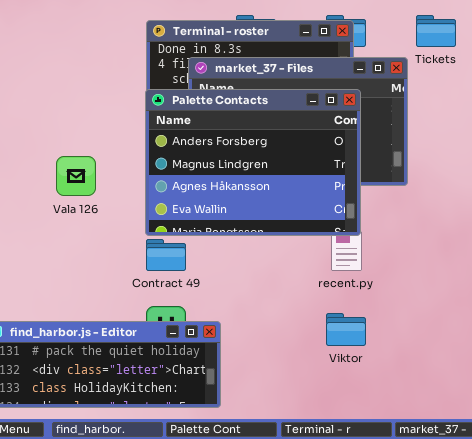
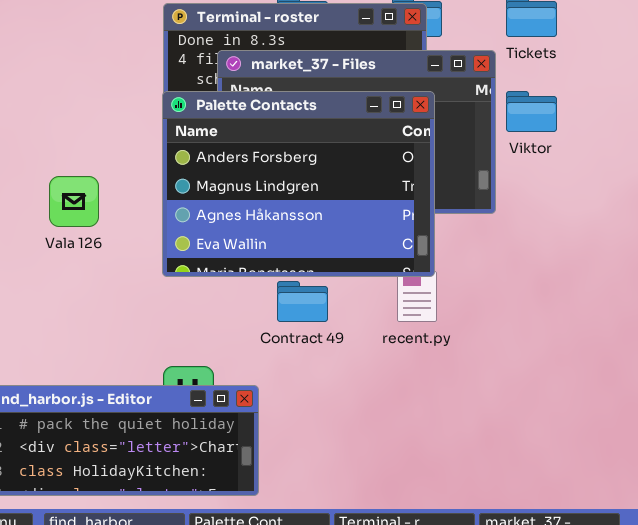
Contract 49: [146,239,186,271] -> [277,281,328,322], moved
Viktor: [326,313,366,346] -> [506,91,557,132], moved

